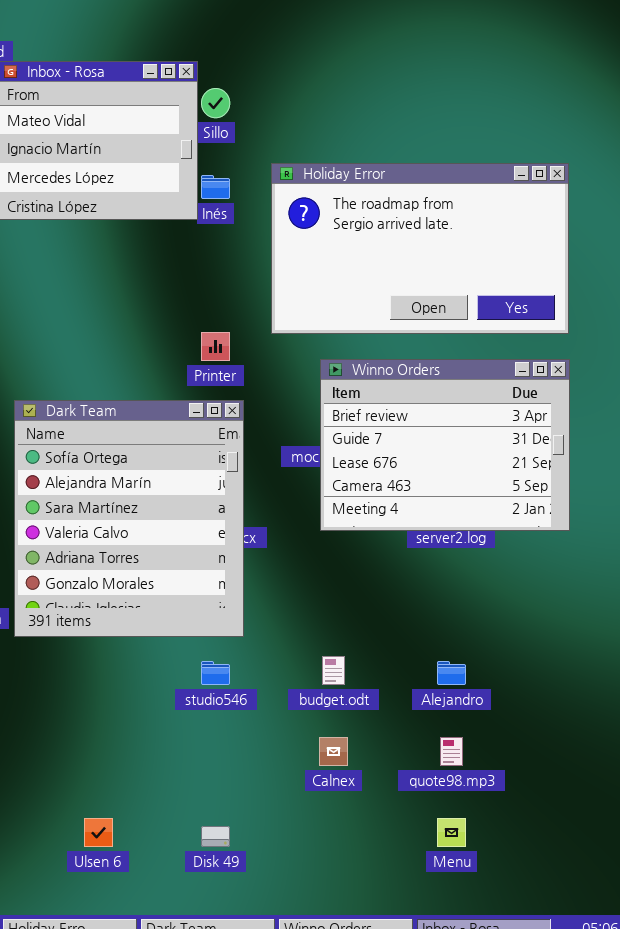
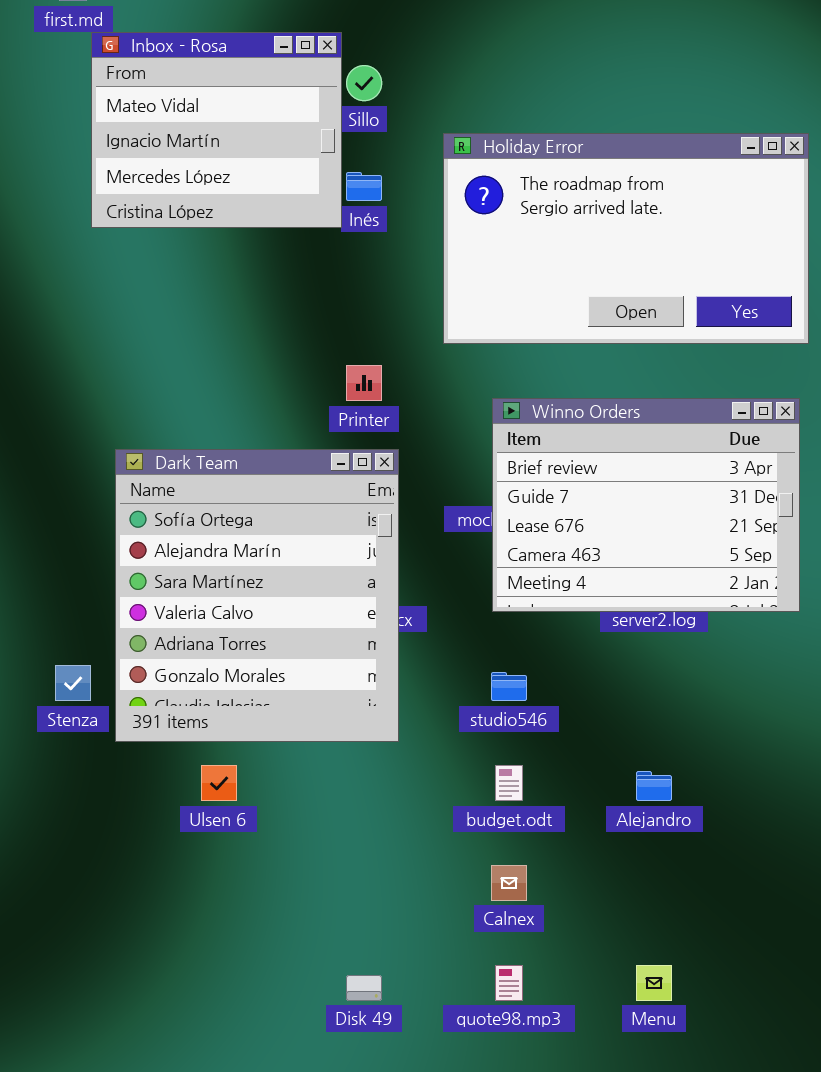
Holiday Error: [271,163,569,334] -> [443,133,809,344], moved
studio546: [201,661,230,685] -> [491,672,527,701], moved
quote98.mp3: [440,737,463,766] -> [495,965,523,1001], moved
Ulsen 6: [84,818,113,847] -> [201,765,237,801], moved

